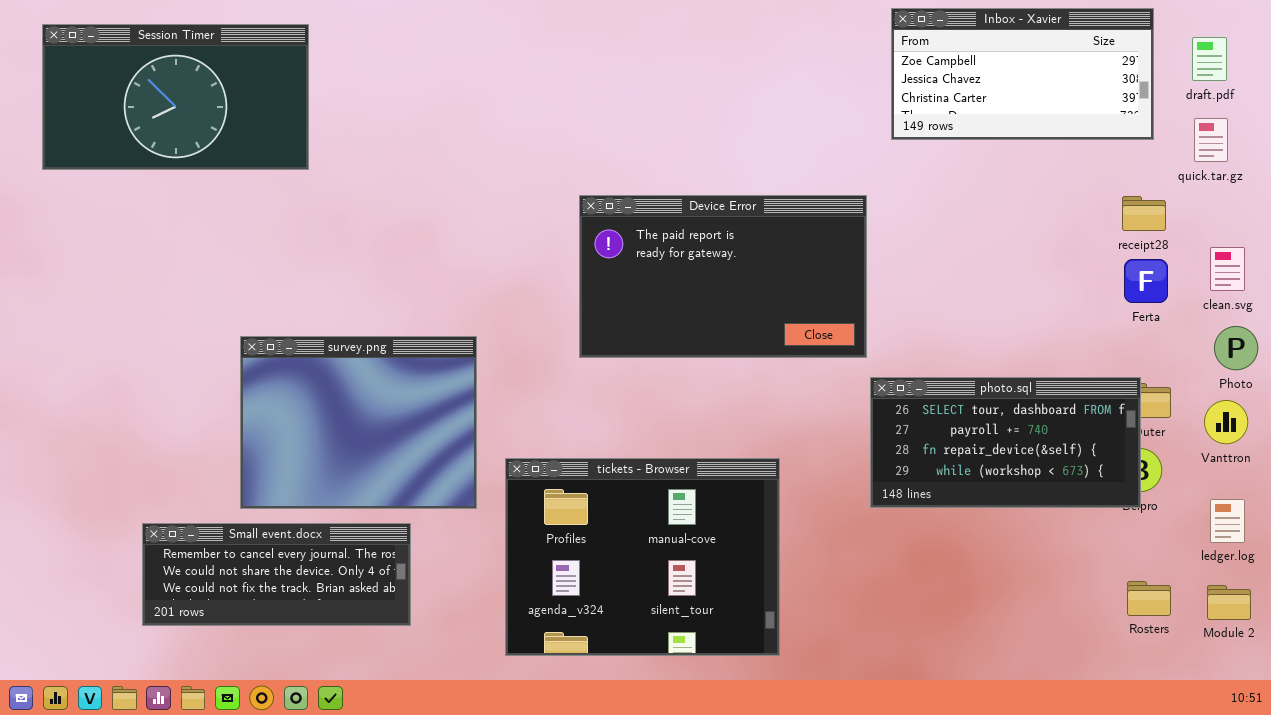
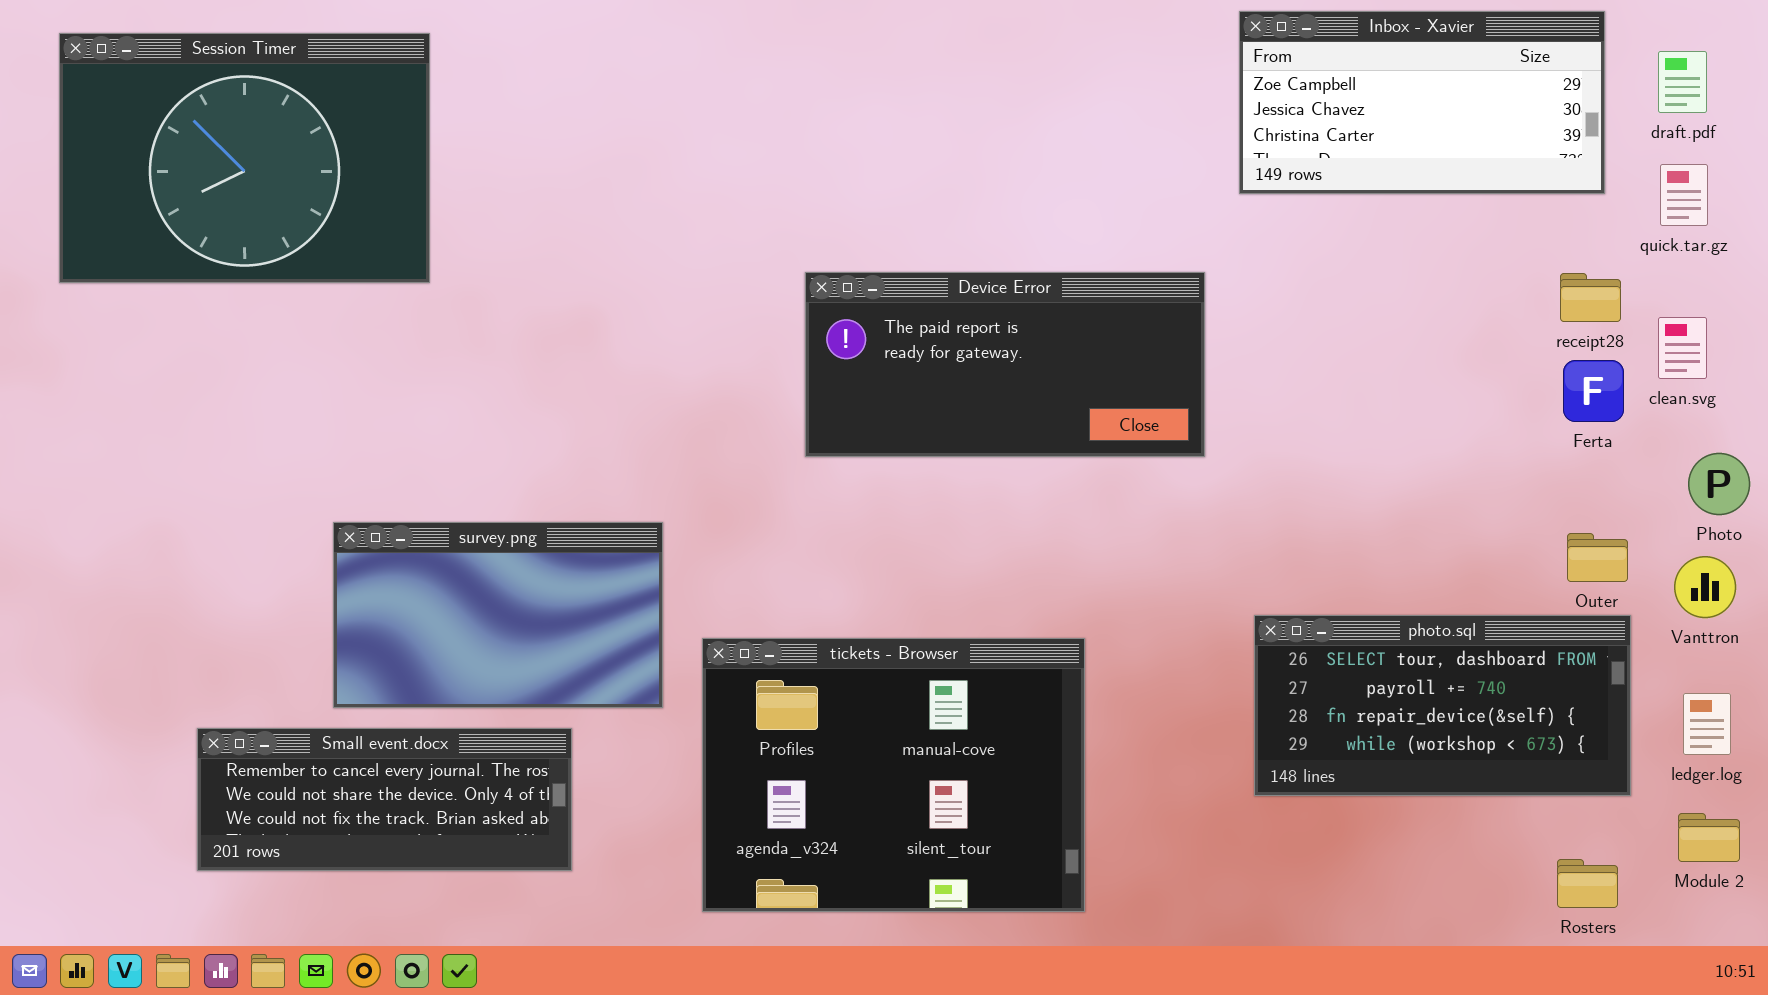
Session Timer: [42,24,309,170] -> [59,33,430,283], resized
Device Error: [579,195,867,358] -> [805,272,1205,457], resized
clean.svg: [1210,247,1245,291] -> [1658,317,1707,379], moved
survey.png: [240,336,477,509] -> [333,522,663,708], resized
photo.sql: [870,377,1141,508] -> [1254,615,1631,796], moved
Rosters: [1127,581,1171,616] -> [1557,859,1618,908], moved

